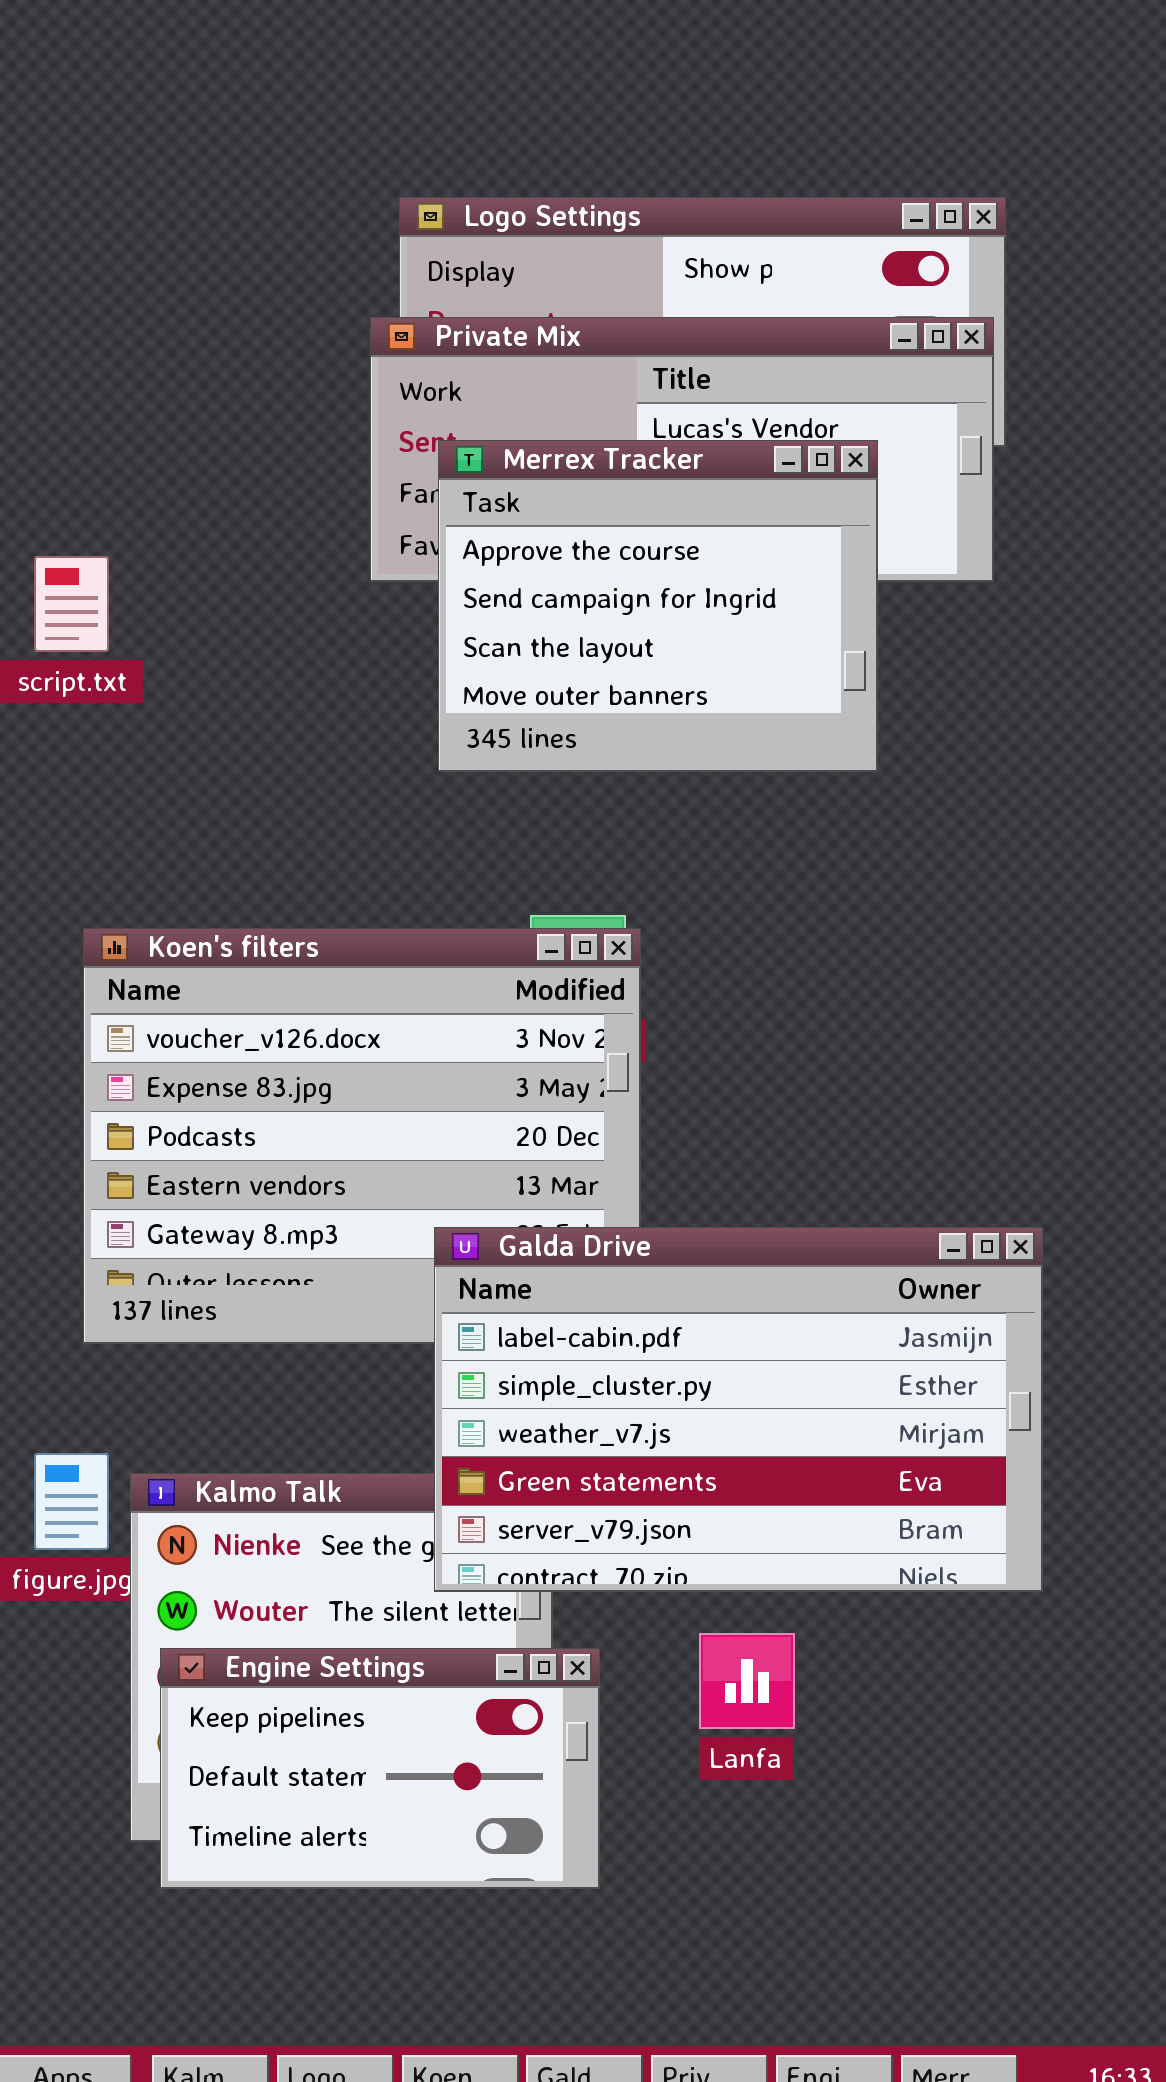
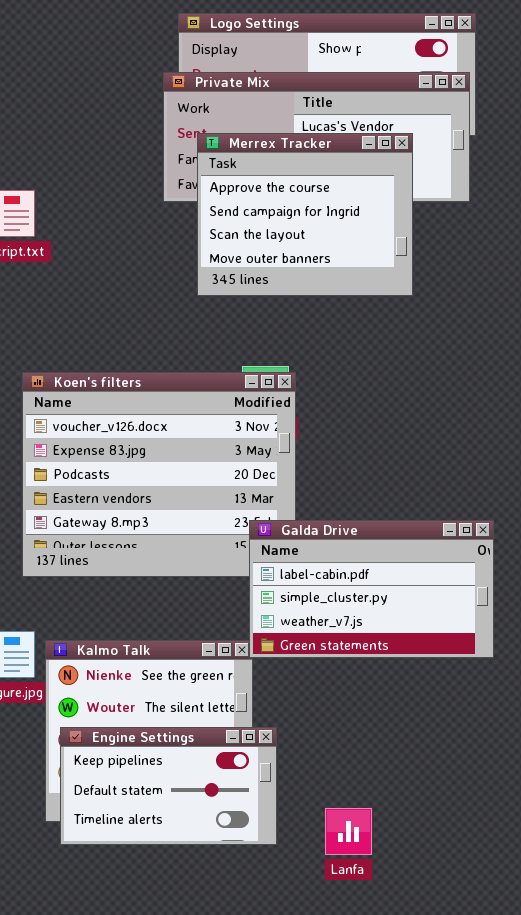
Galda Drive: [434,1227,1043,1592] -> [249,520,494,658], resized
Lanfa: [699,1633,795,1729] -> [325,808,372,855], moved

